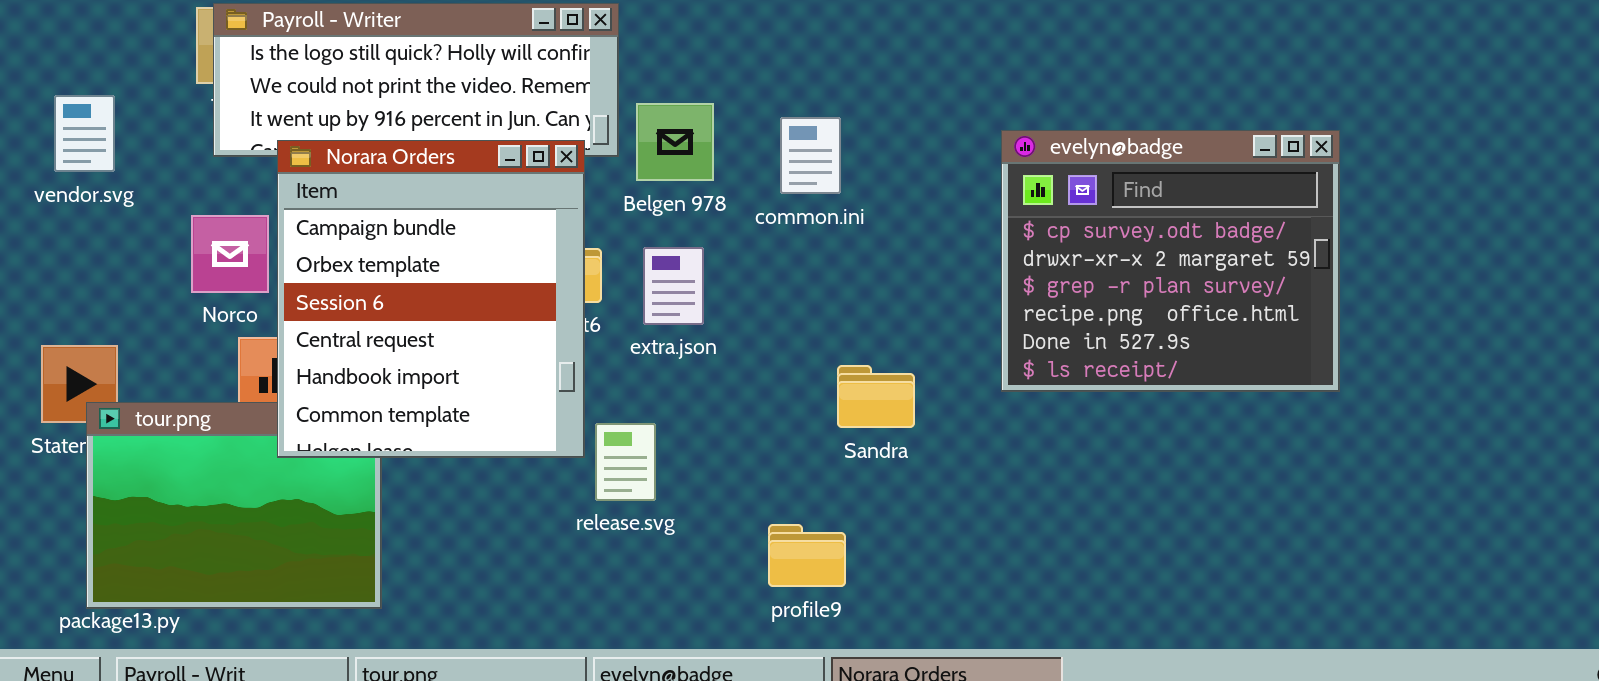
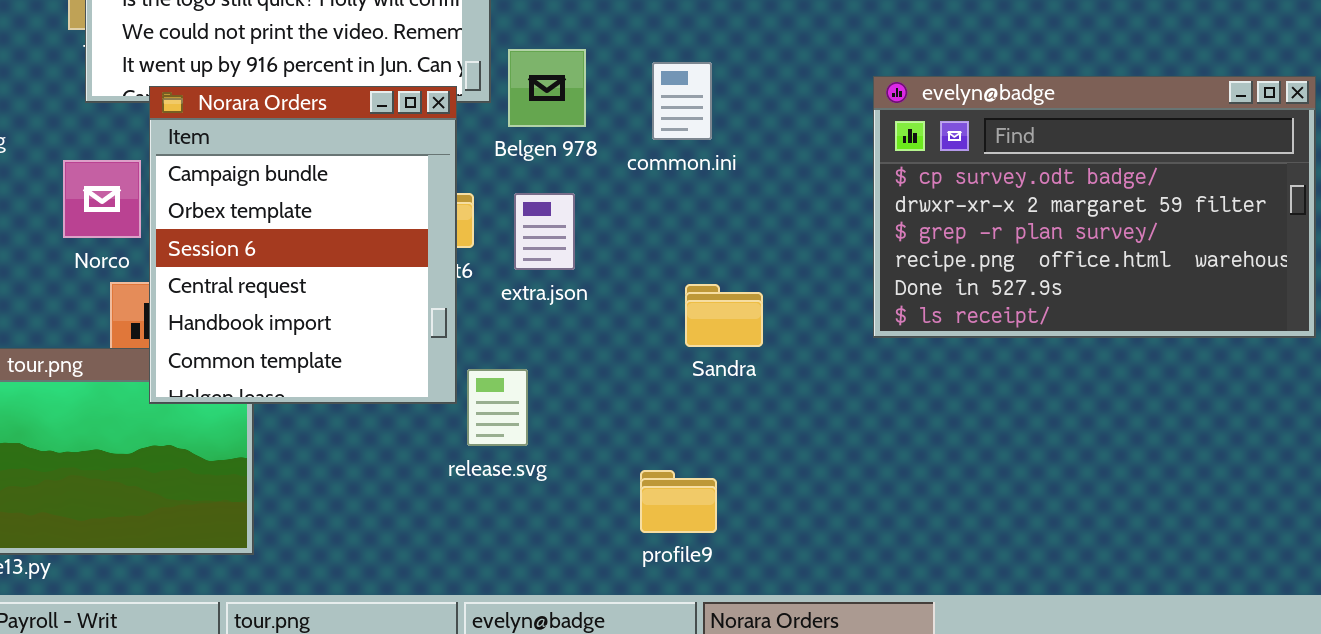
evelyn@badge: [1001,130,1340,392] -> [873,76,1316,338], resized
Sandra: [837,365,915,428] -> [685,284,763,347], moved

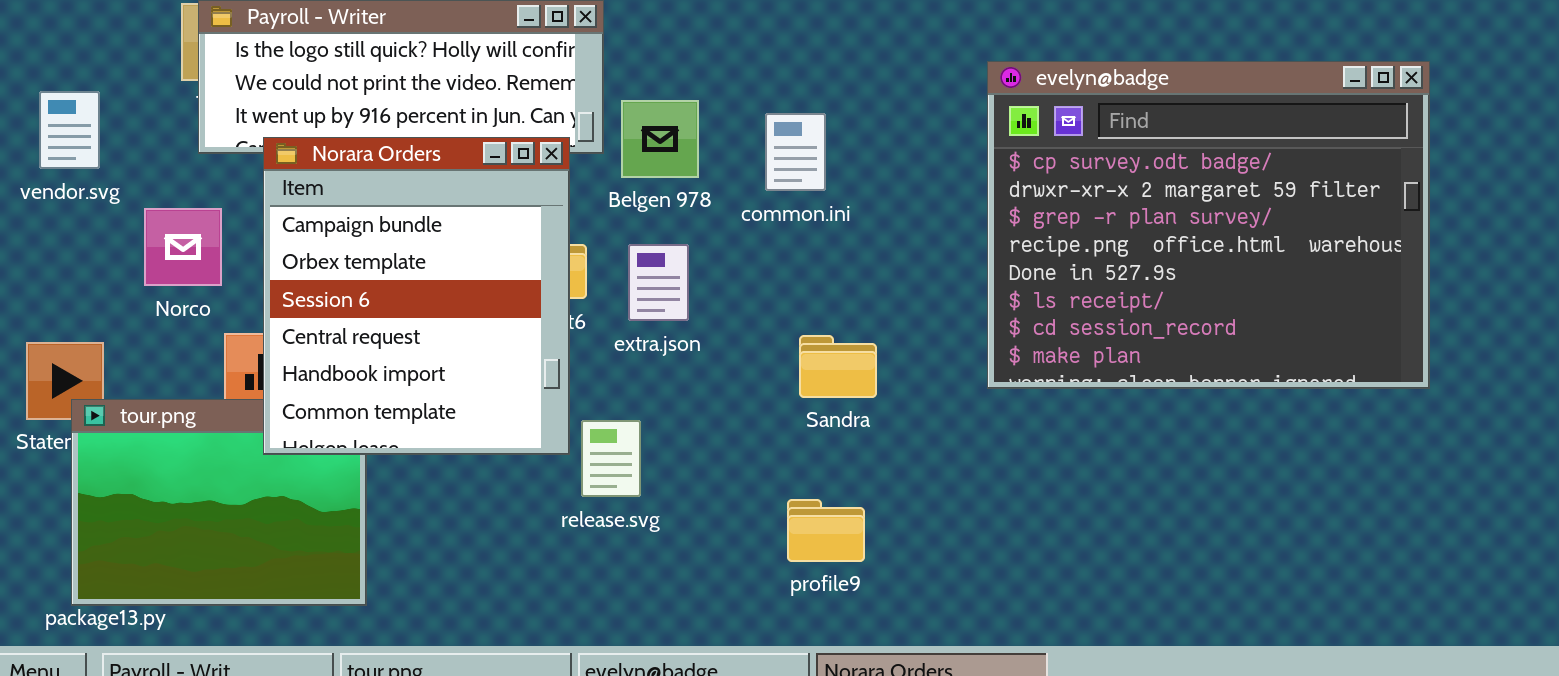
evelyn@badge: [873,76,1316,338] -> [987,61,1430,389], resized
Norco: [63,160,141,238] -> [144,208,222,286], moved
profile9: [640,470,717,533] -> [787,499,865,562], moved

